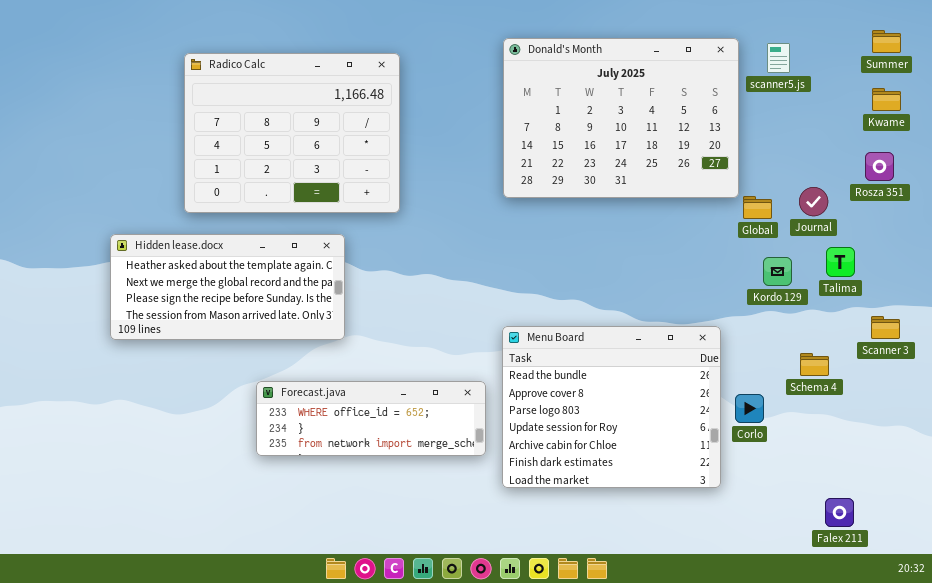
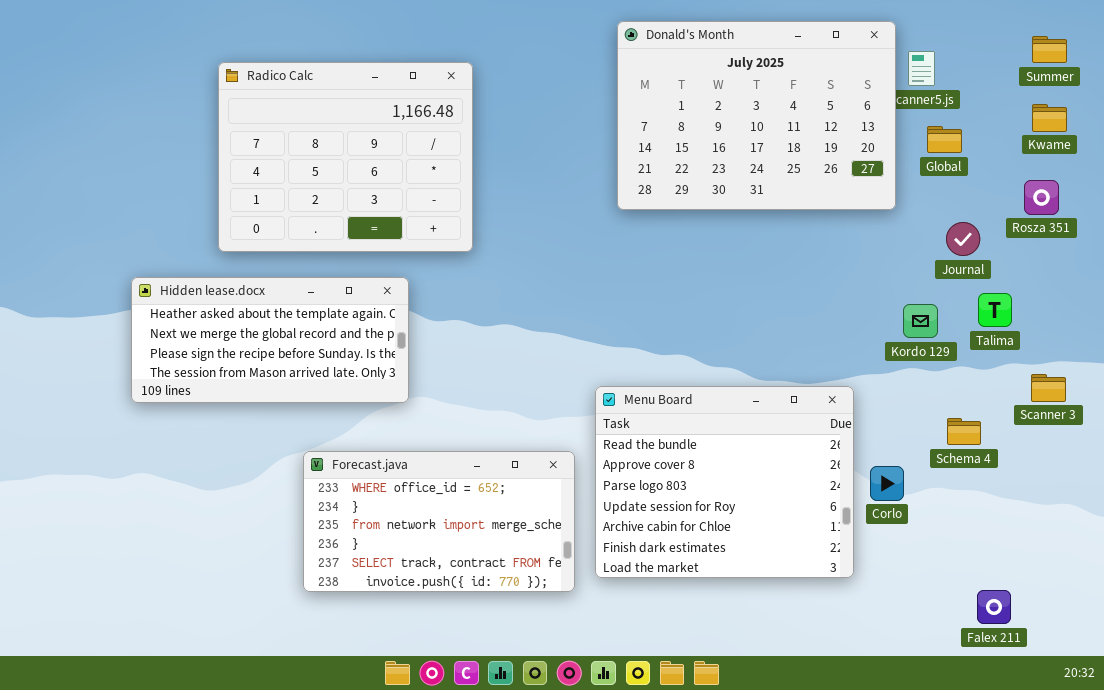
Donald's Month: [503,38,739,198] -> [617,21,896,210], moved
Global: [743,196,772,219] -> [927,126,962,153], moved
Forecast.java: [256,381,486,456] -> [303,451,575,592], resized

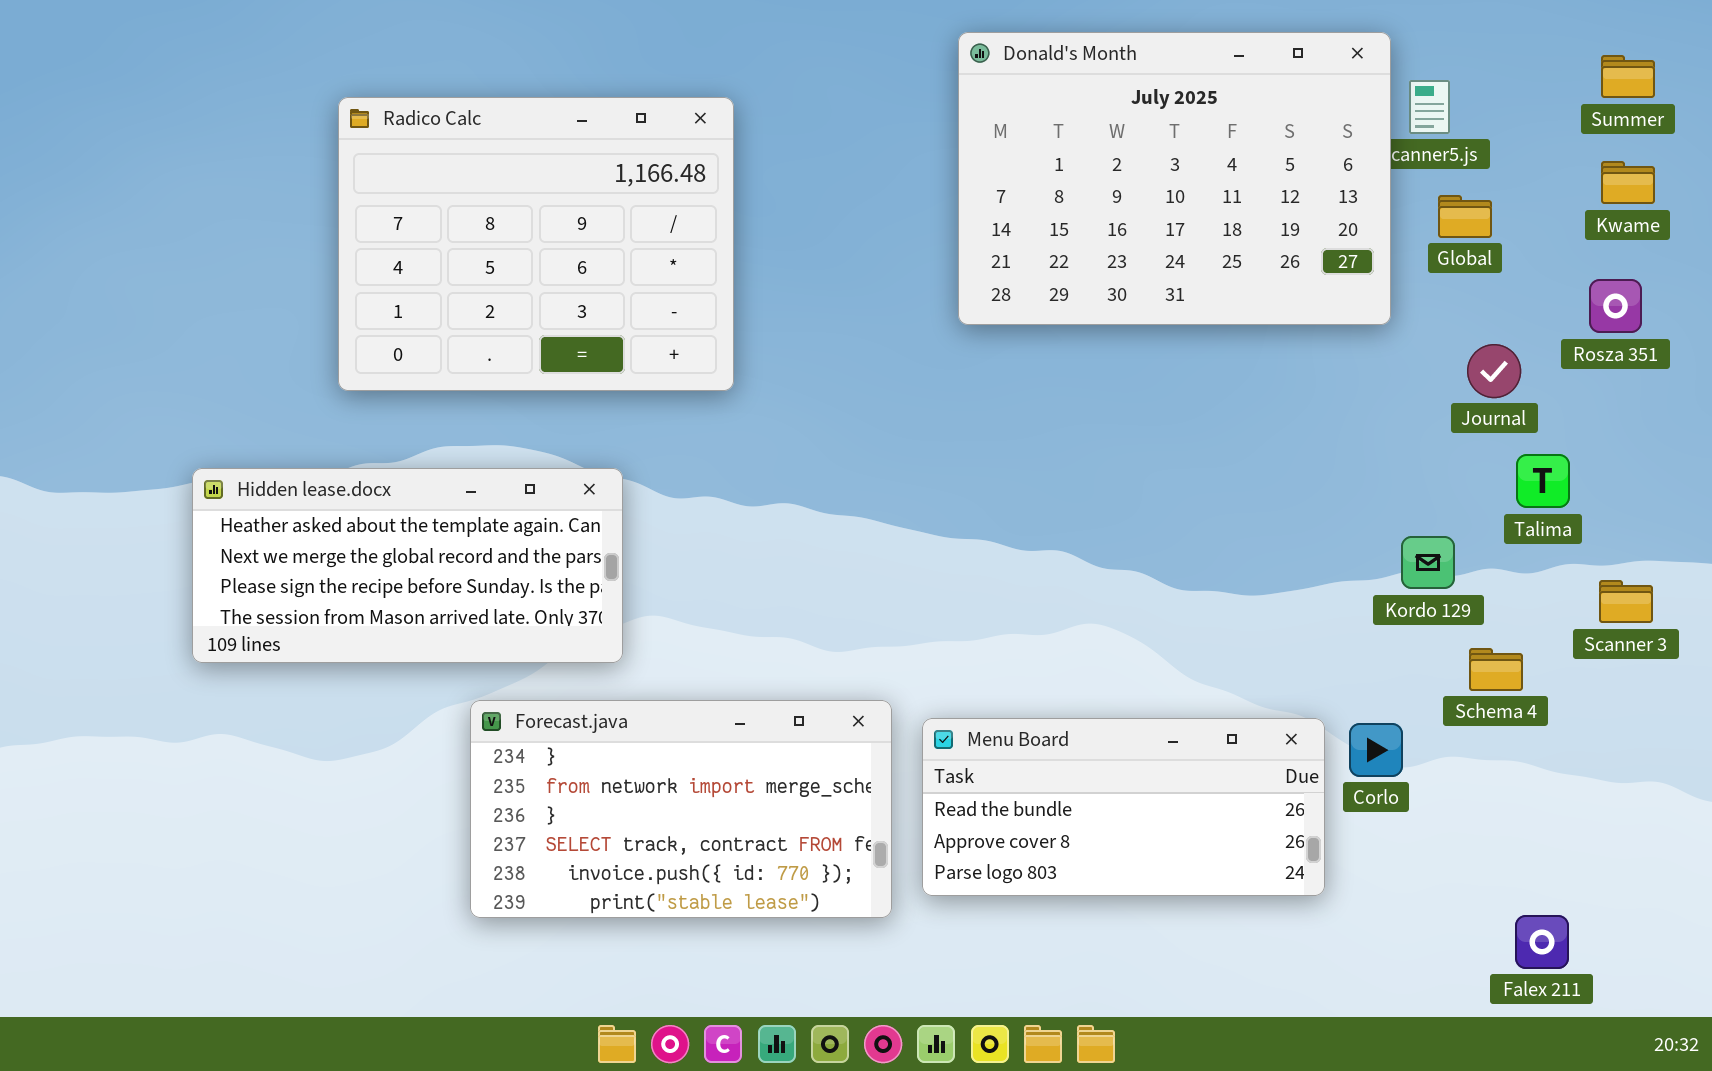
Hidden lease.docx: [131,277,409,403] -> [192,468,623,663], moved
Kordo 129: [903,304,938,338] -> [1401,536,1455,589], moved
Menu Board: [595,386,854,578] -> [922,718,1325,896], resized
Forecast.java: [303,451,575,592] -> [470,700,892,918], scrolled down 1 row

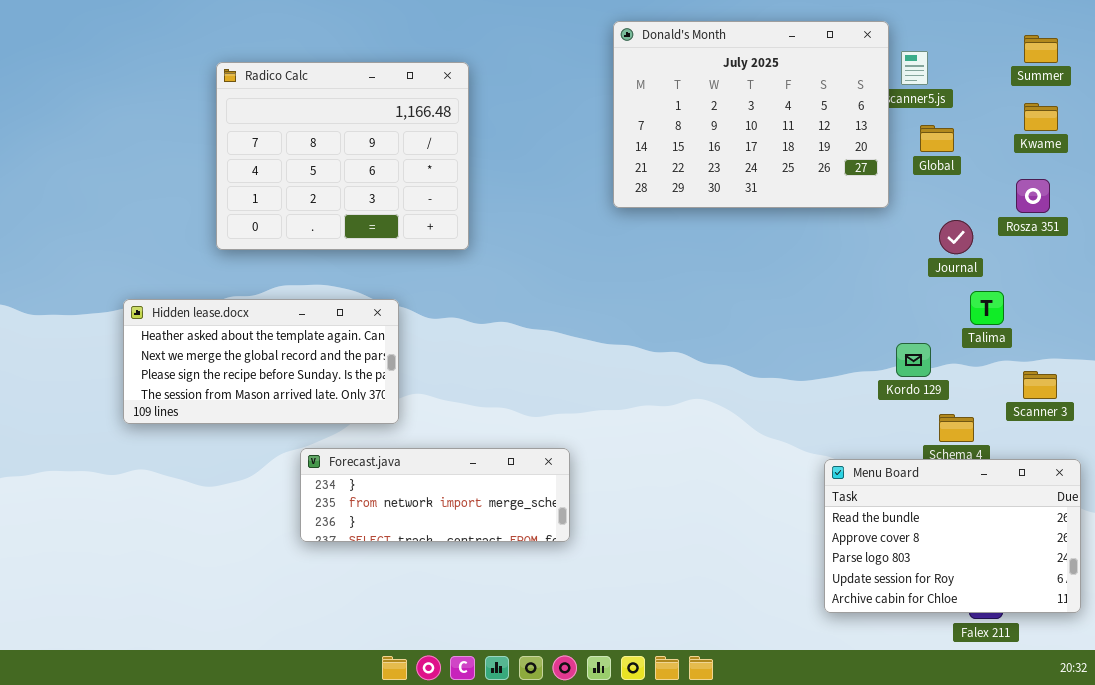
Forecast.java: [470,700,892,918] -> [300,448,570,542], resized
Menu Board: [922,718,1325,896] -> [824,459,1081,613], moved, resized

